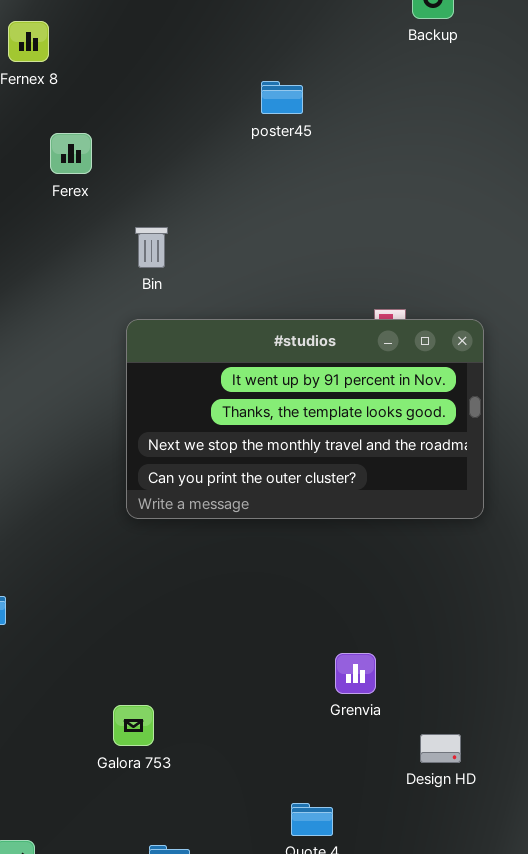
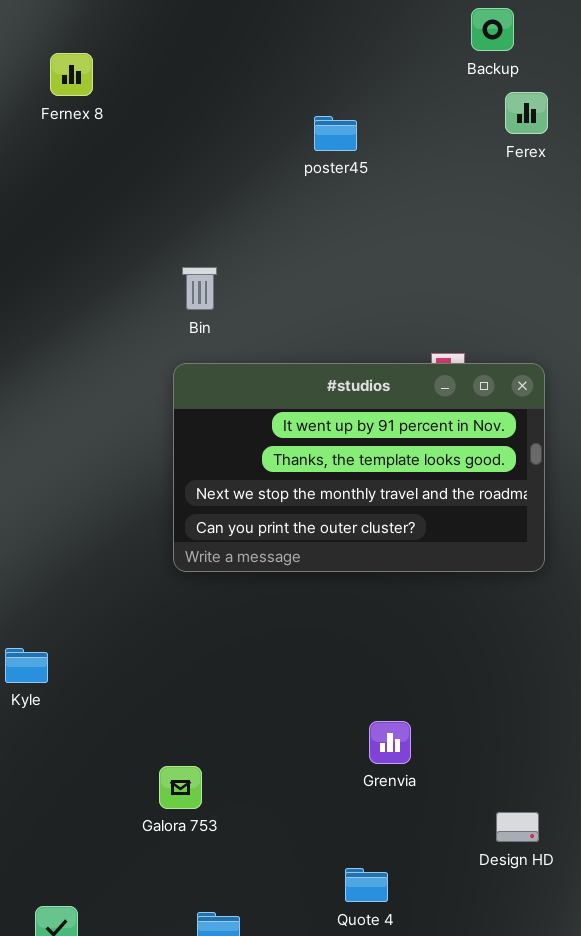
Ferex: [50,133,92,174] -> [505,92,548,134], moved
Grenvia: [335,653,376,694] -> [369,721,411,764], moved
Design HD: [420,734,461,763] -> [496,812,539,842], moved

